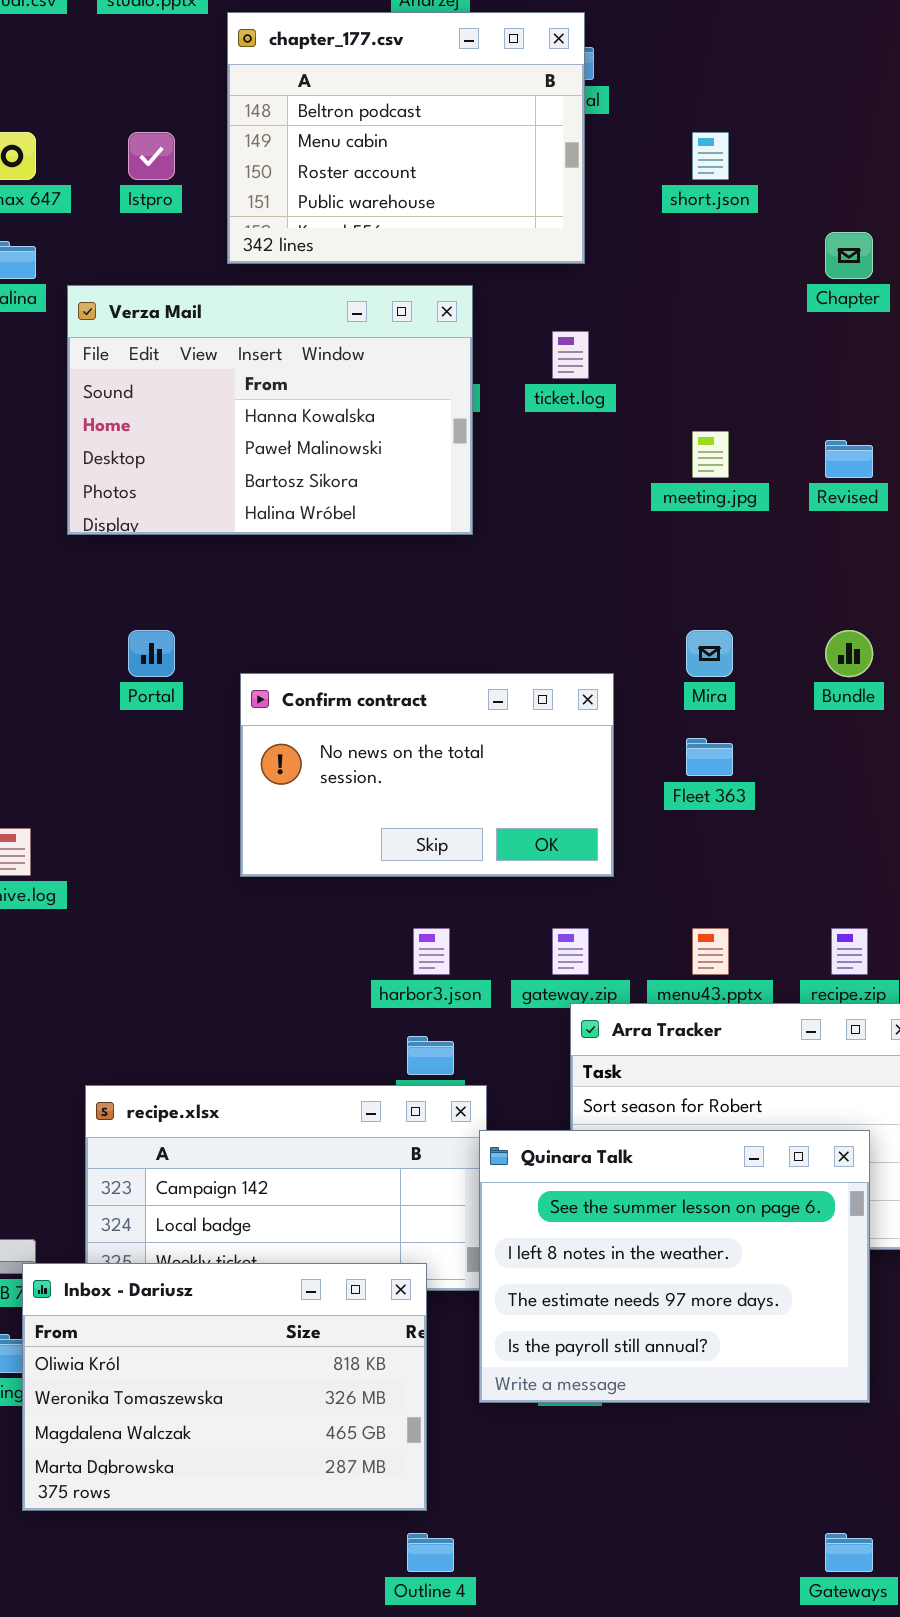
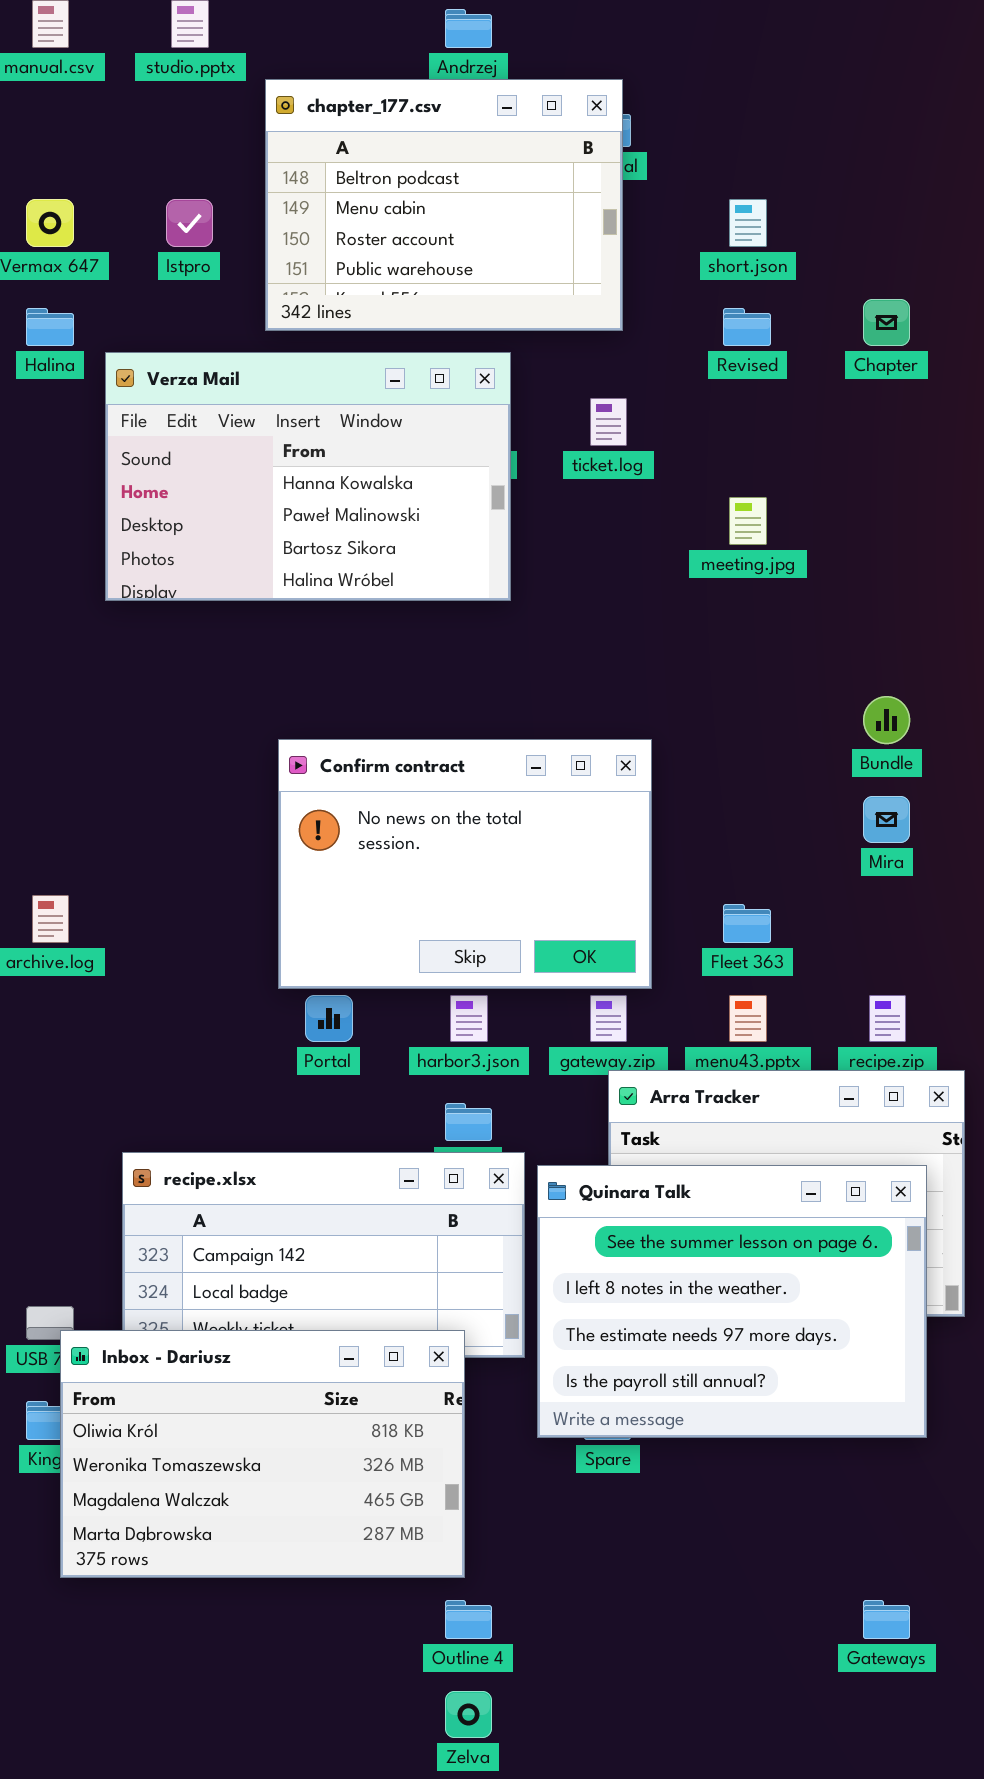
Revised: [825,440,873,478] -> [723,308,771,346], moved
Portal: [128,630,175,677] -> [305,995,353,1042], moved
Mira: [686,630,733,677] -> [863,796,910,843], moved
Confirm contract: [240,673,614,877] -> [278,739,652,989], resized
Fleet 363: [686,738,733,776] -> [723,904,771,943], moved
Quinara Talk: [479,1130,870,1403] -> [537,1165,927,1438], moved

